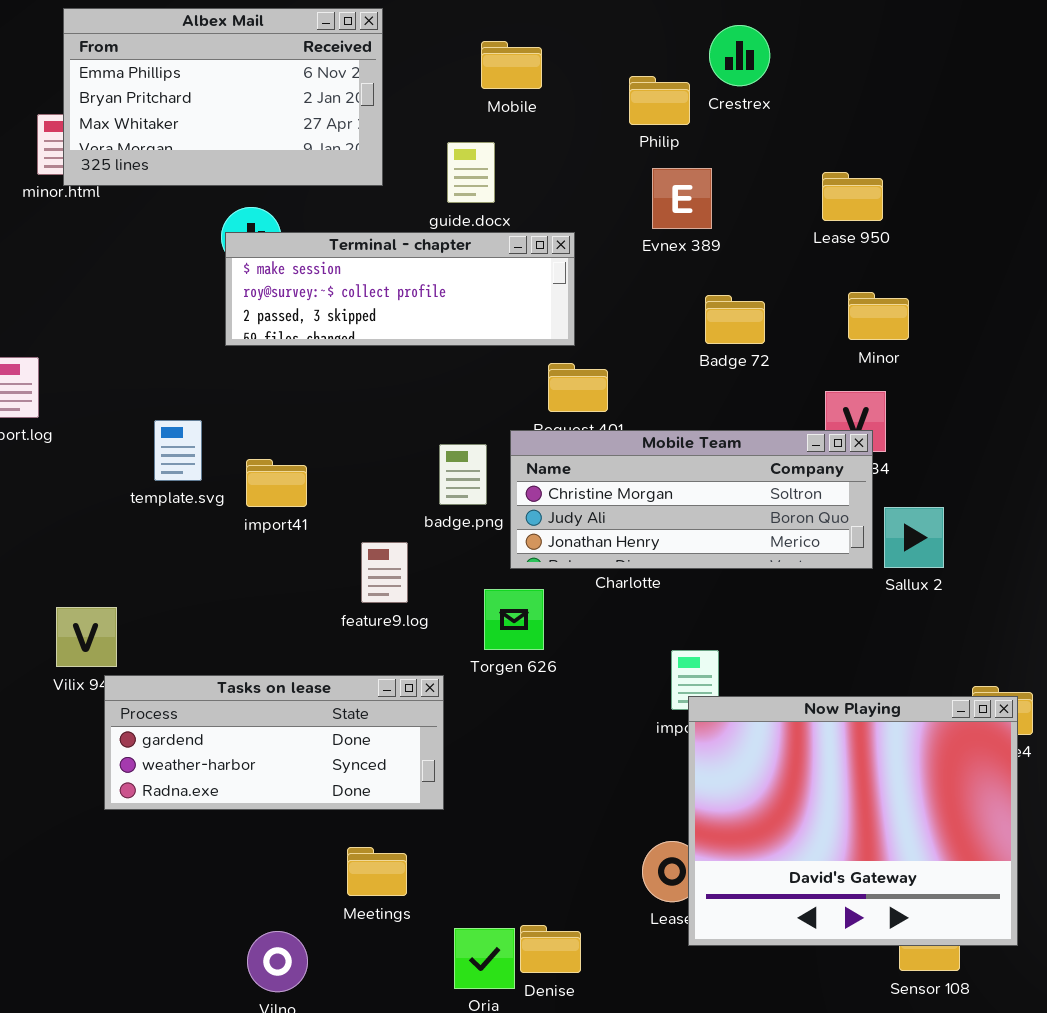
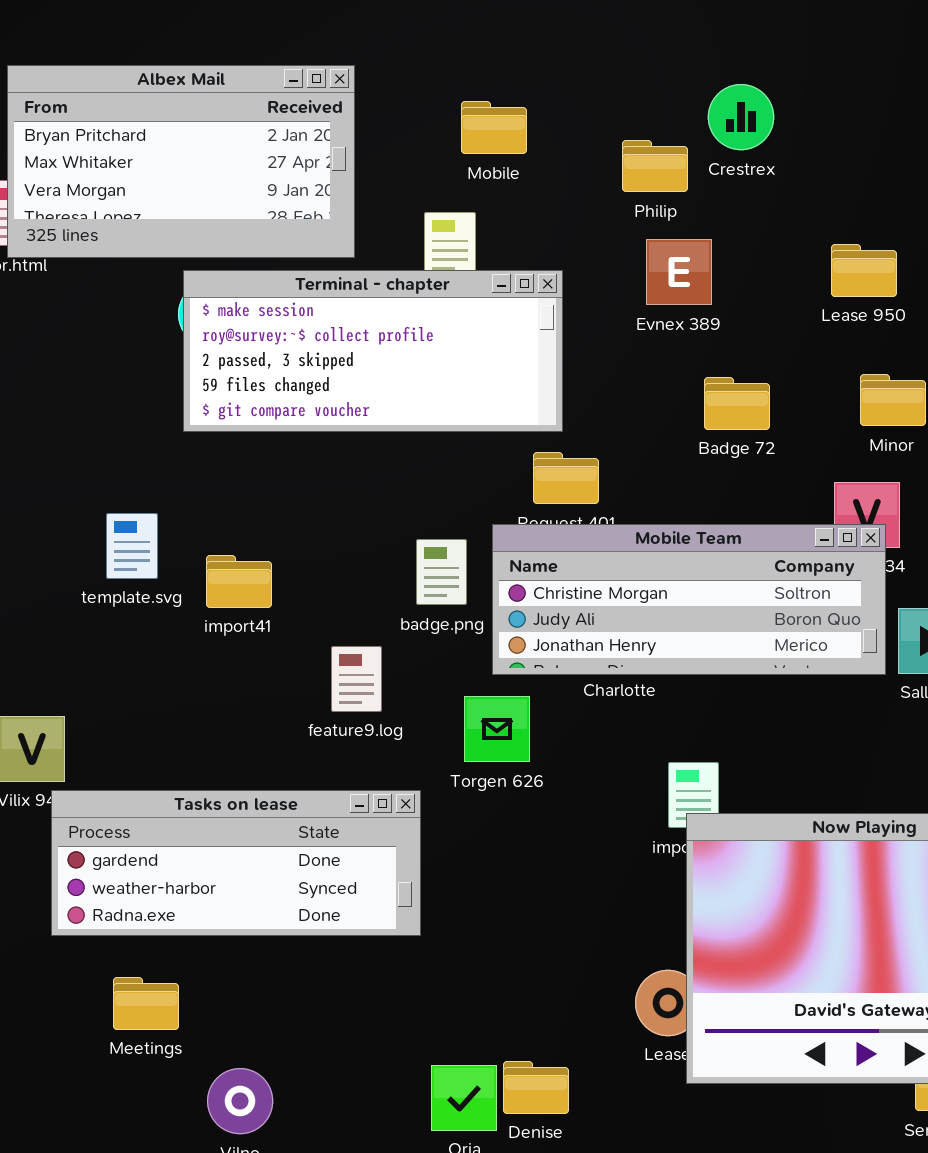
Albex Mail: [63,8,383,186] -> [7,65,355,258], scrolled down 1 row
Terminal - chapter: [225,232,575,346] -> [183,270,563,432], resized
Meetings: [347,847,407,896] -> [113,977,179,1030], moved

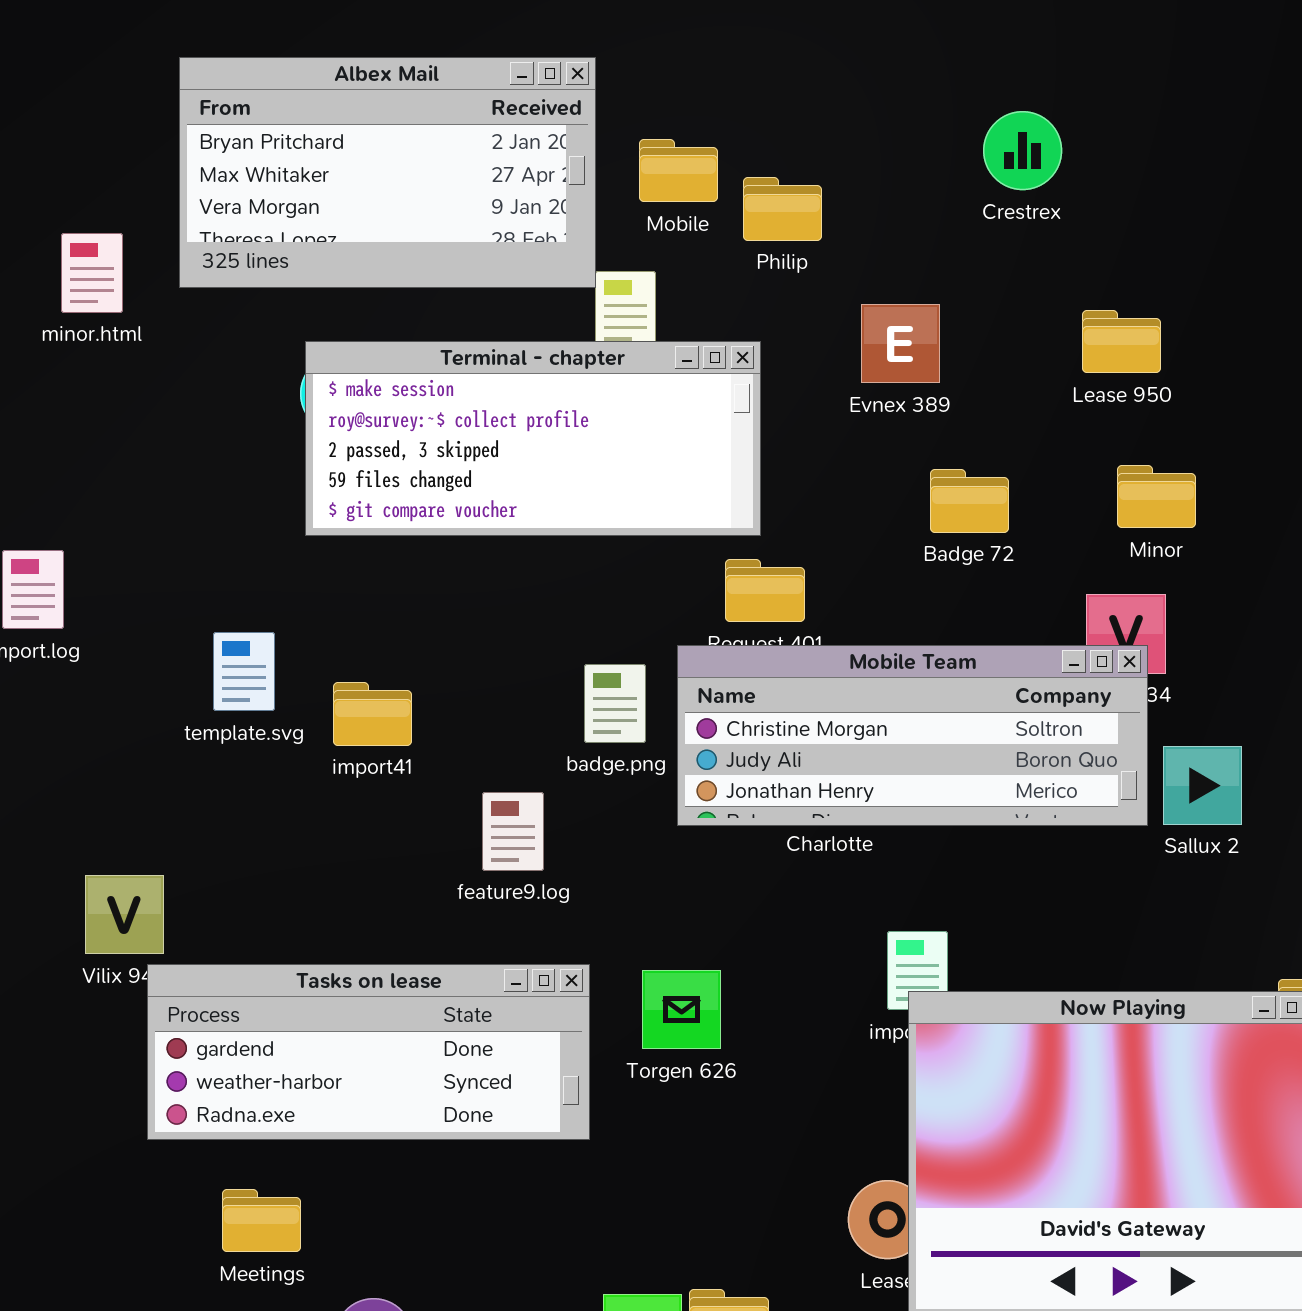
Albex Mail: [7,65,355,258] -> [179,57,596,288], moved
Crestrex: [708,84,774,150] -> [983,111,1062,190], moved
Philip: [622,140,688,192] -> [743,177,822,241], moved
Torgen 626: [464,696,530,762] -> [642,970,721,1049], moved

